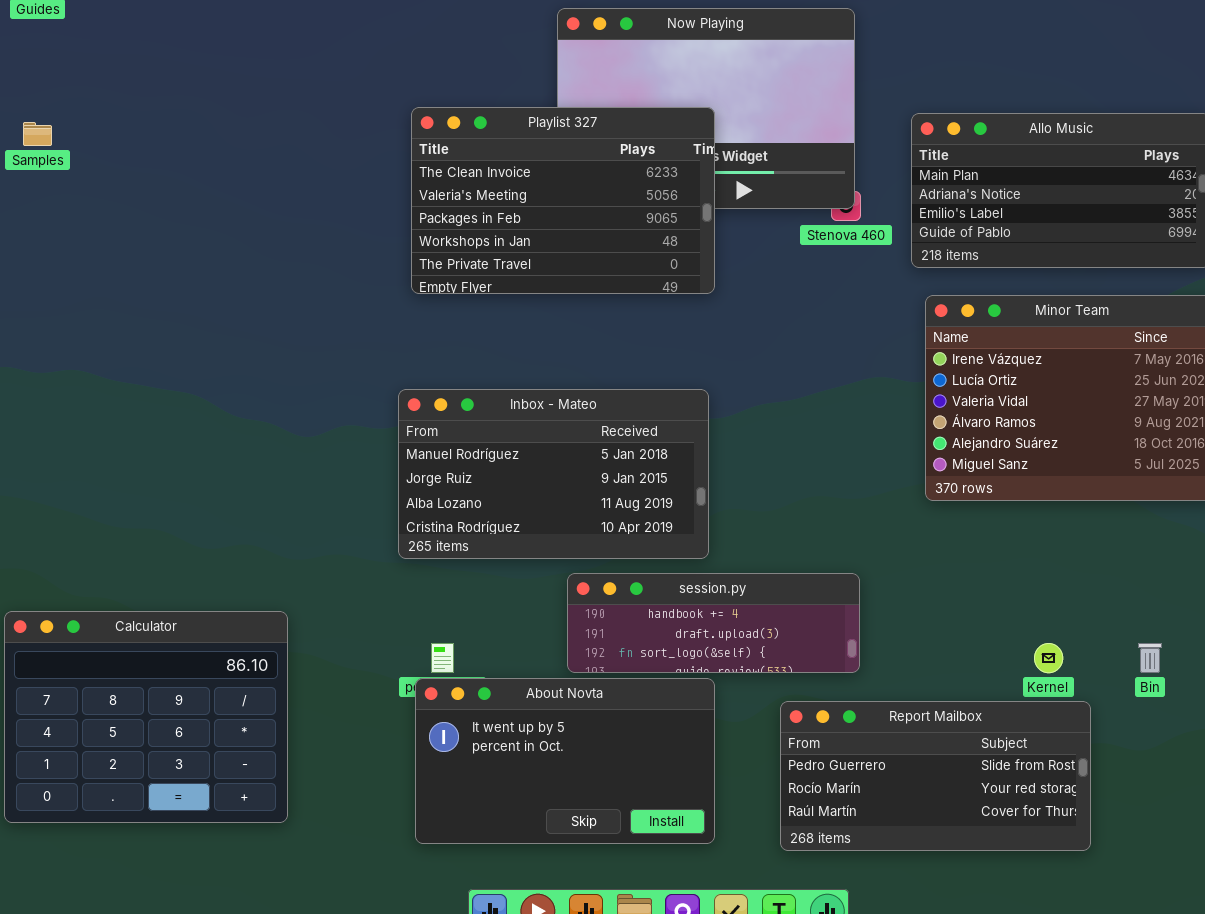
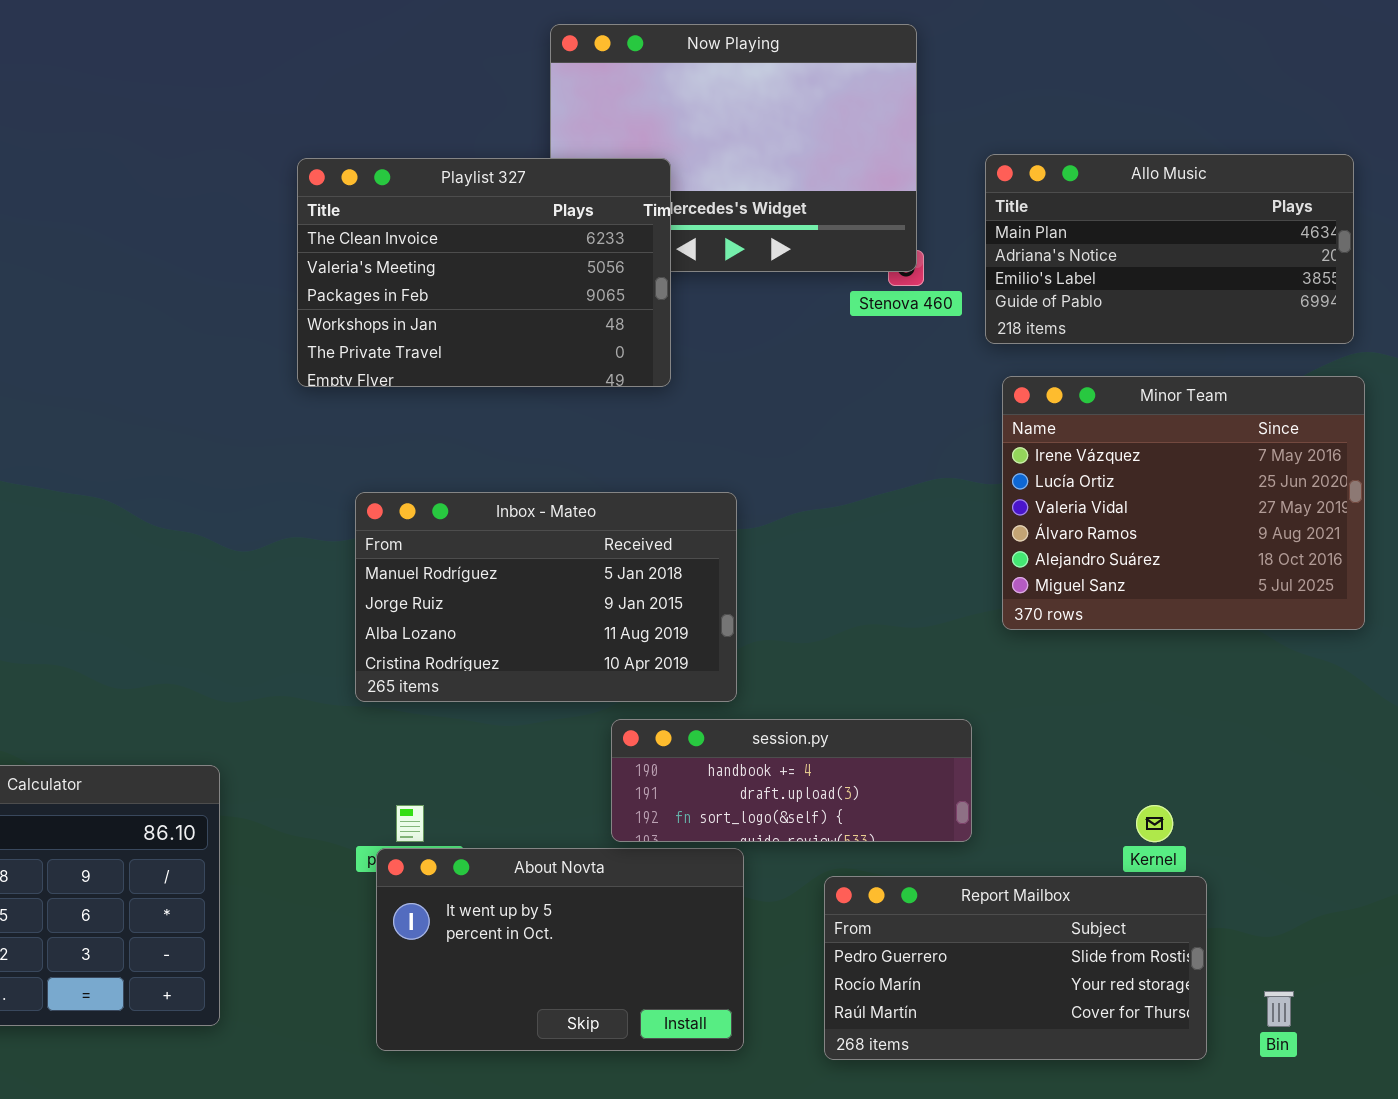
Playlist 327: [411,107,715,294] -> [297,158,671,387], moved
session.py: [567,573,860,673] -> [611,719,972,842], moved
Bin: [1138,643,1162,673] -> [1264,991,1294,1027], moved

